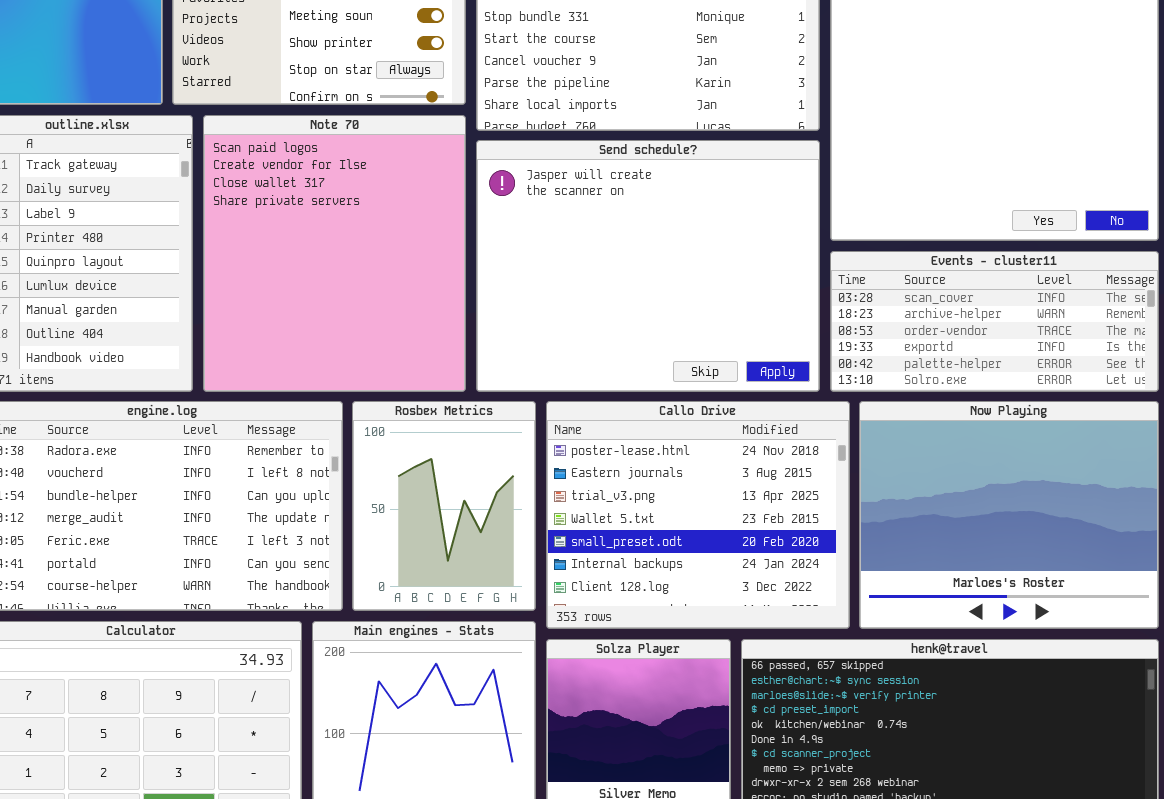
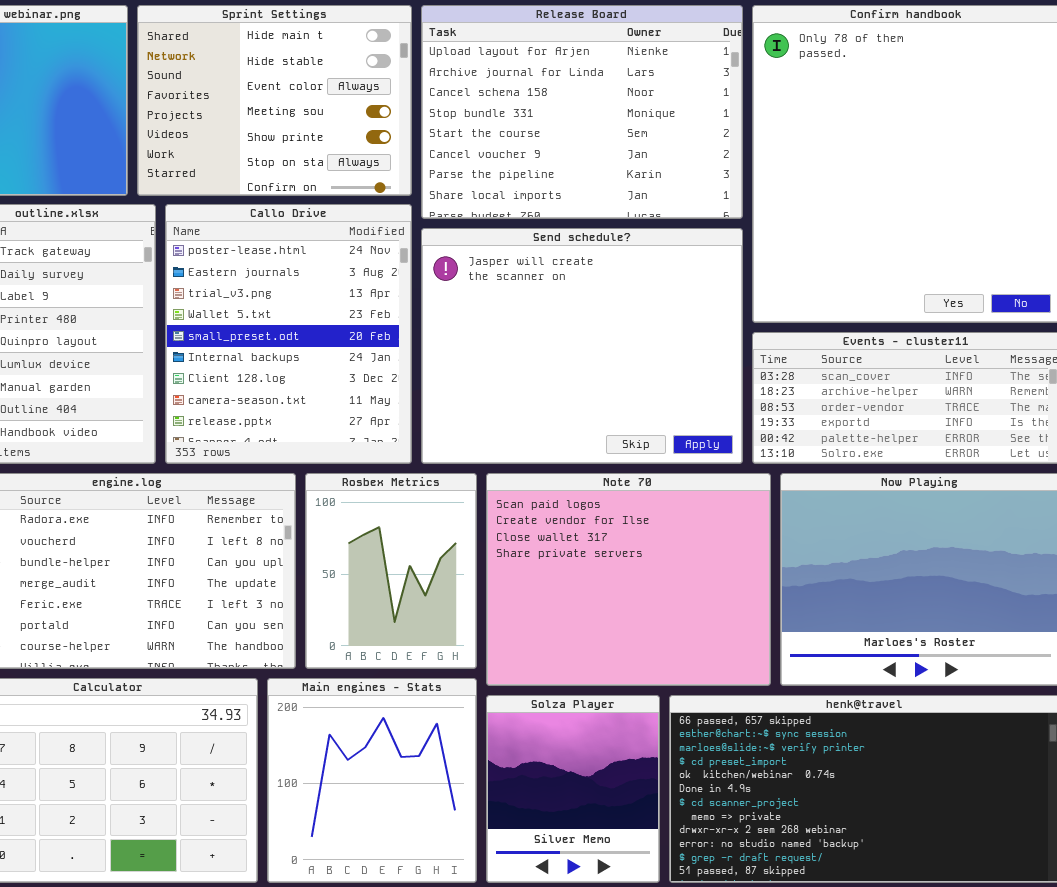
Note 70: [203,115,466,392] -> [486,473,771,686], moved, resized
Callo Drive: [546,401,850,629] -> [165,204,412,464], moved, resized

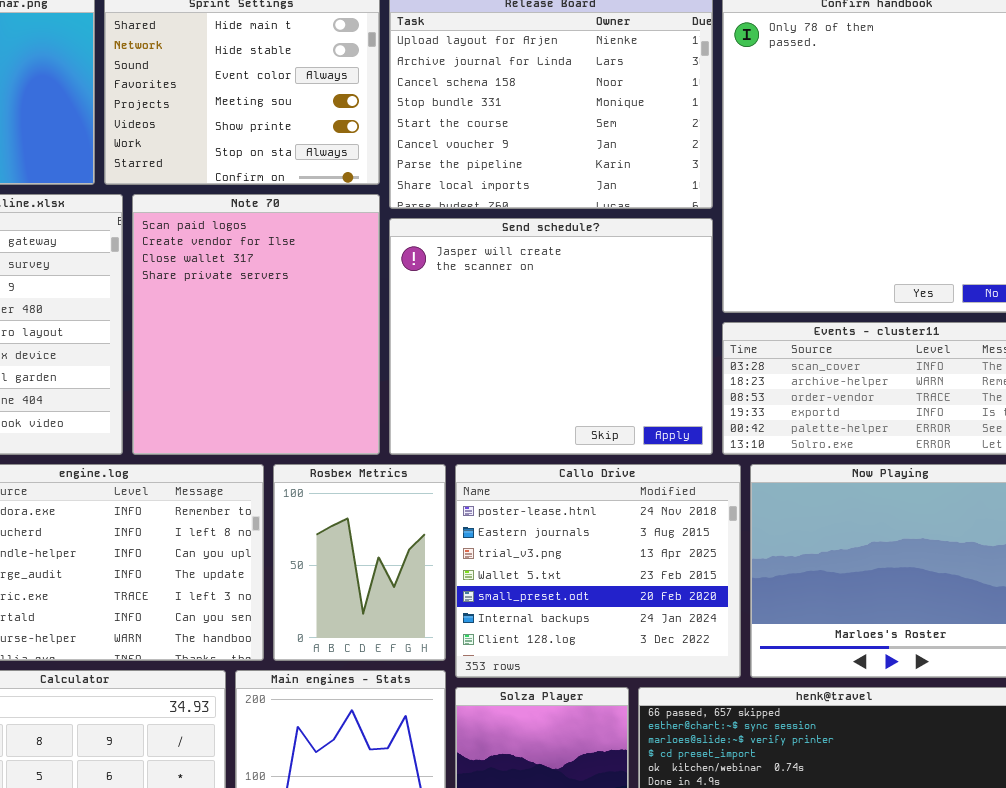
Callo Drive: [165,204,412,464] -> [455,464,741,678], moved, resized
Note 70: [486,473,771,686] -> [132,194,380,455], moved, resized

